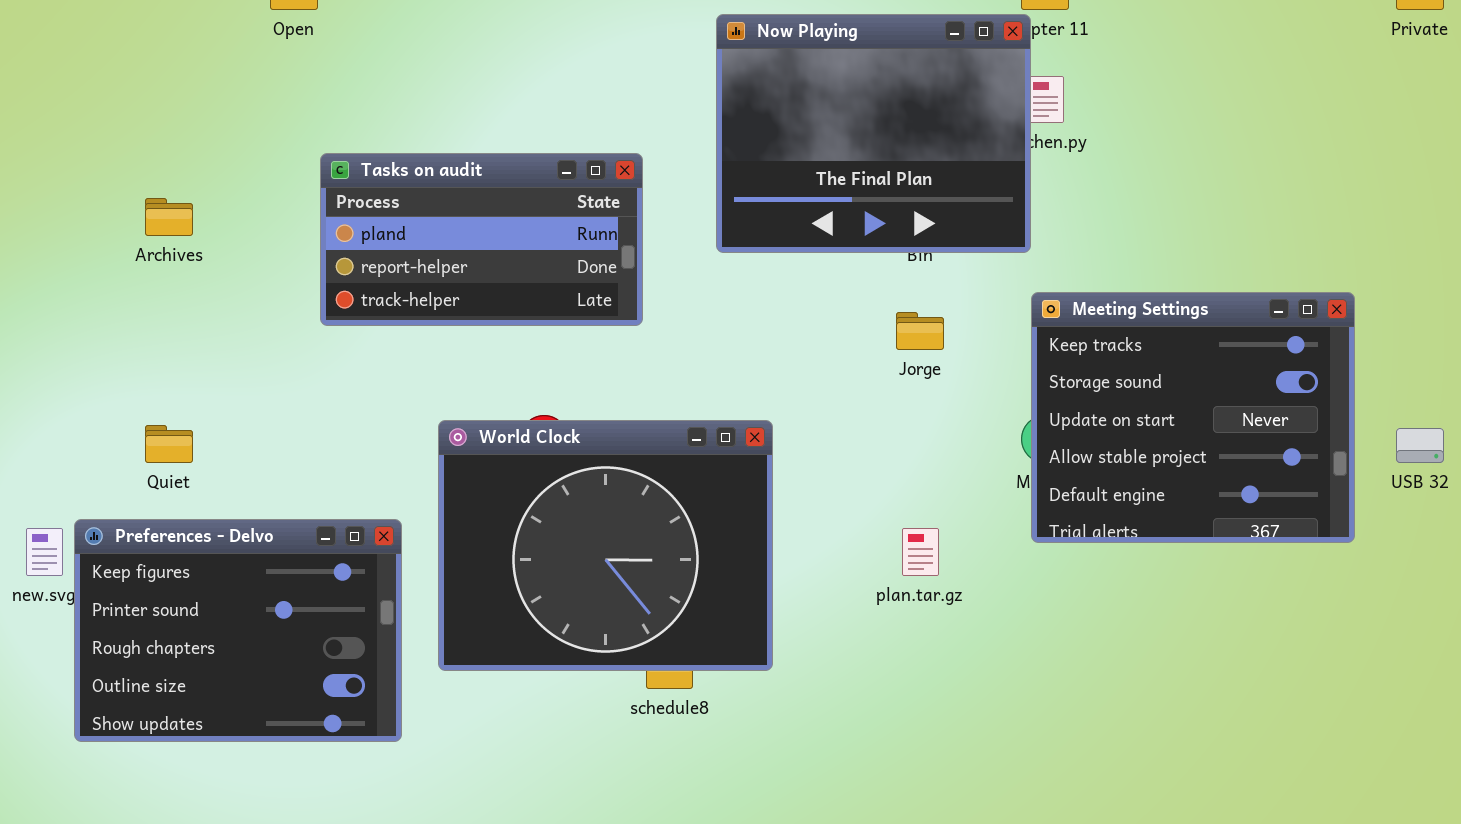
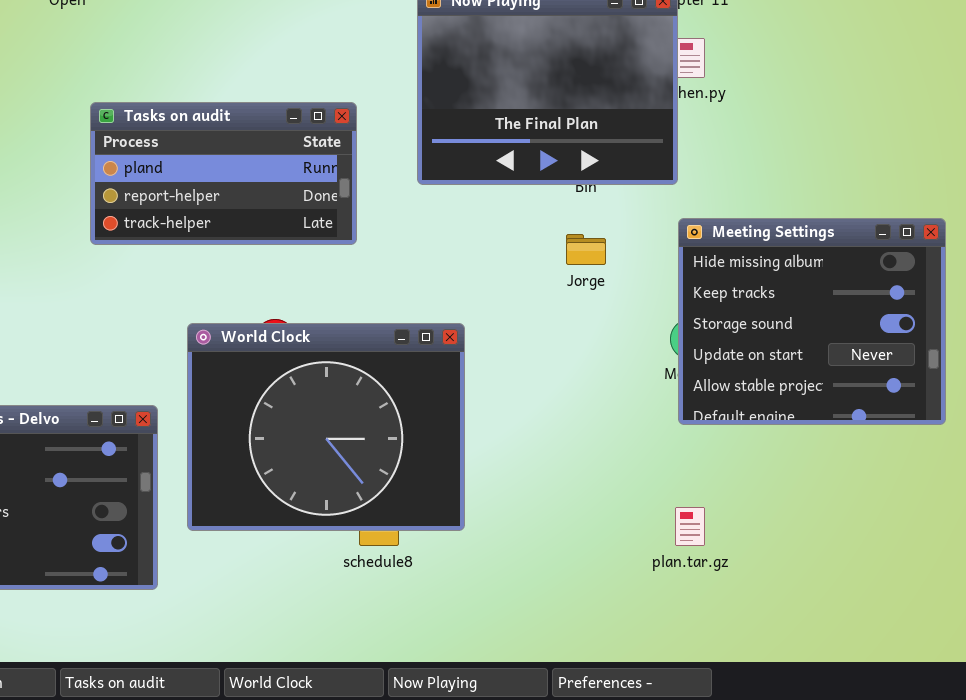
Meeting Settings: [1031,292,1355,543] -> [678,218,946,425], scrolled up 1 row
plan.tar.gz: [902,528,939,576] -> [675,507,705,546], moved

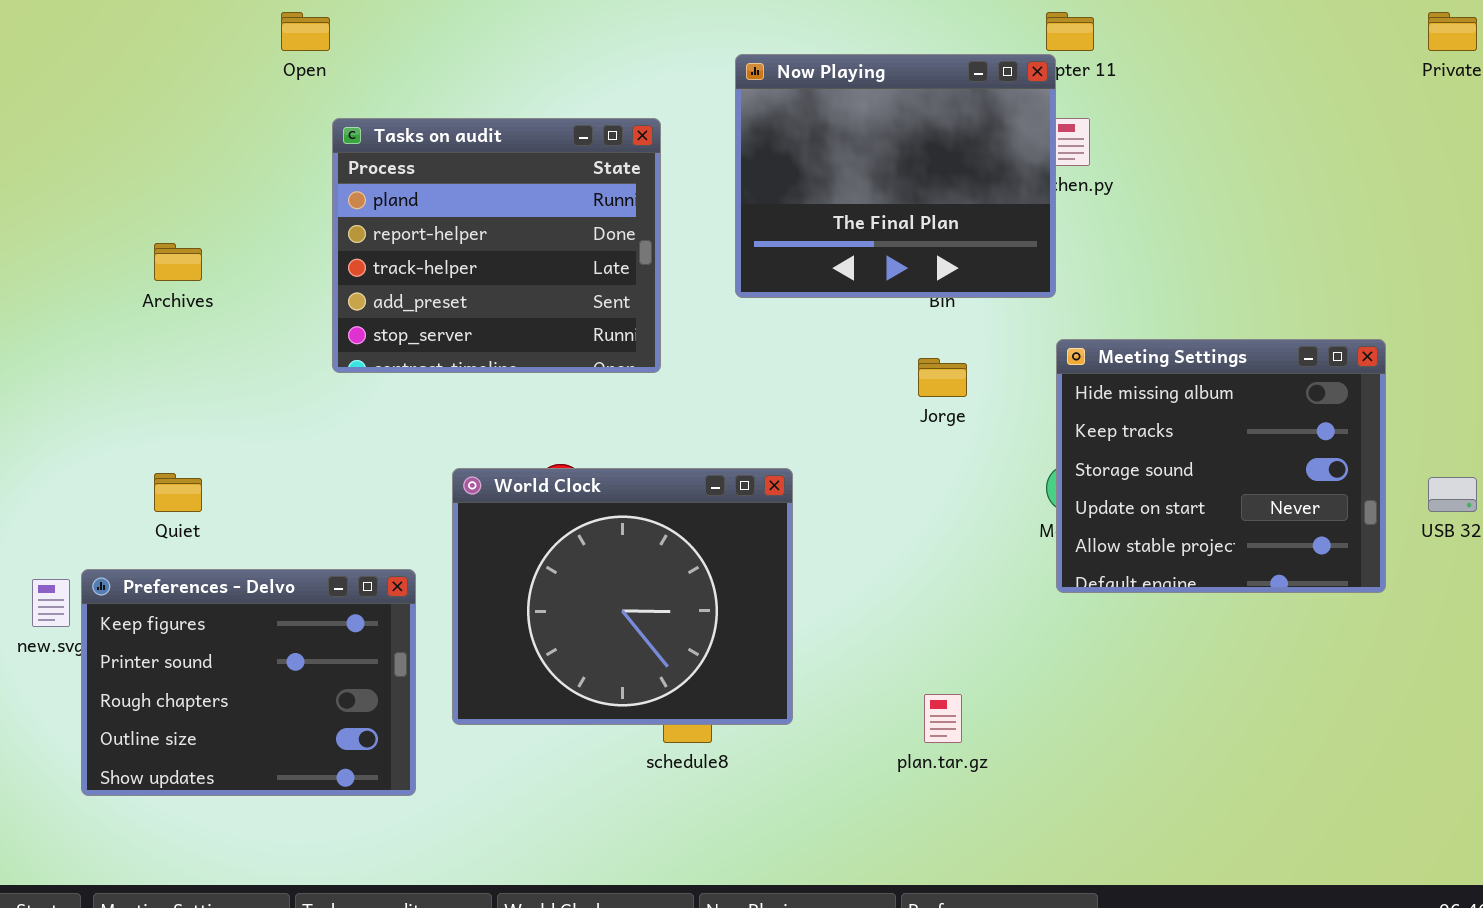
Tasks on audit: [90,102,357,245] -> [332,118,661,373], resized
plan.tar.gz: [675,507,705,546] -> [924,694,962,743], moved

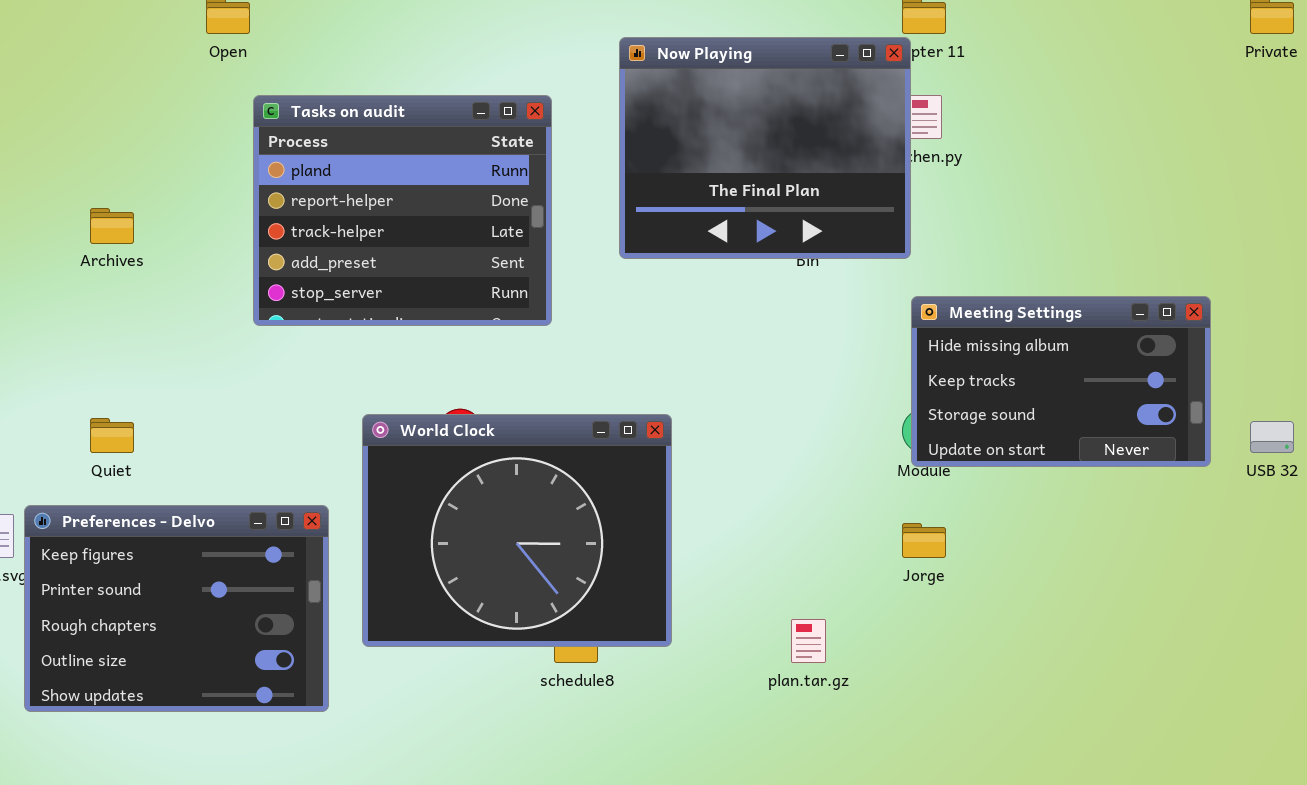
Meeting Settings: [1056,339,1386,593] -> [911,296,1211,467], resized
Jorge: [918,358,967,397] -> [902,523,946,558], moved

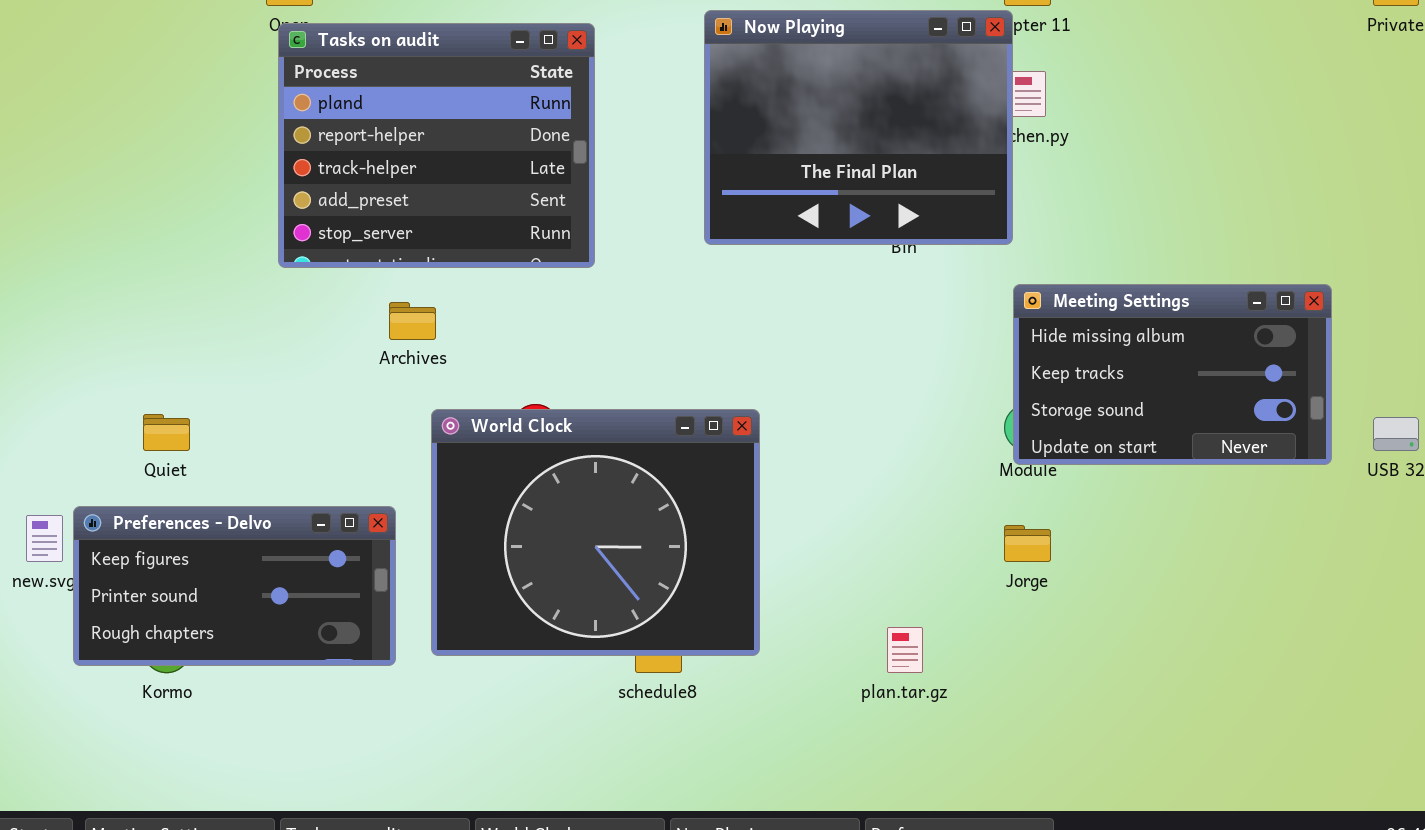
Tasks on audit: [253,95,552,326] -> [278,23,595,268], moved
Archives: [90,208,134,244] -> [389,302,436,340], moved
Preferences - Delvo: [24,505,329,712] -> [73,506,396,666], resized

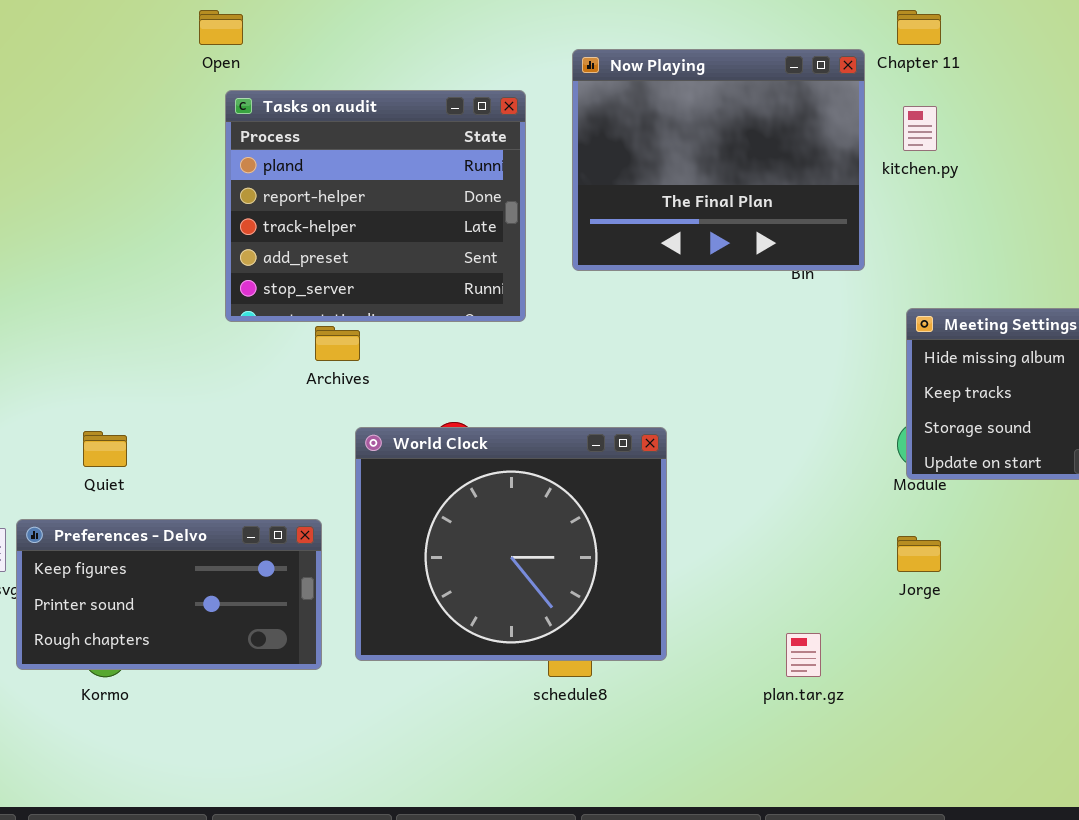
Now Playing: [704,10,1013,245] -> [572,49,865,271], moved
Tasks on audit: [278,23,595,268] -> [225,90,526,322], moved

